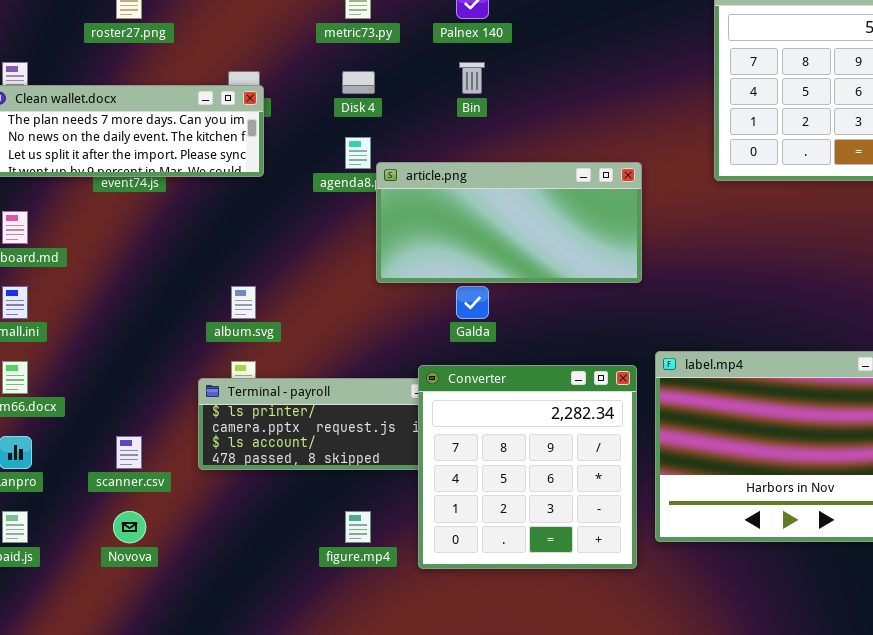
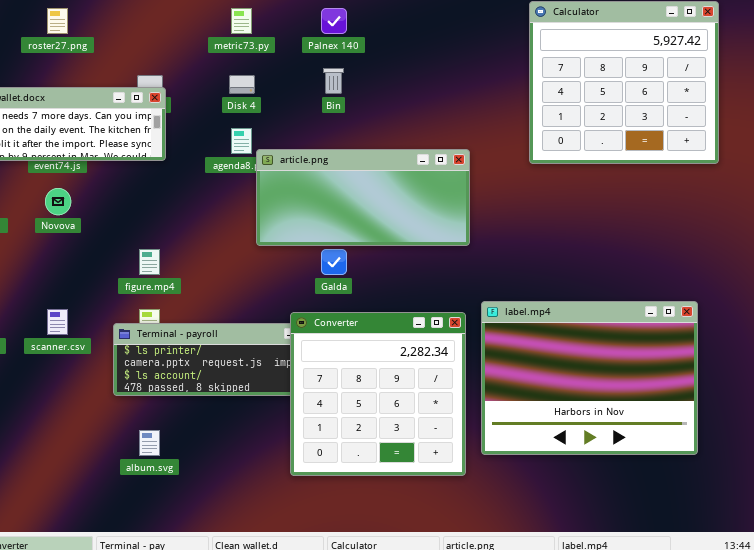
album.svg: [231,286,256,319] -> [139,430,160,456], moved
scanner.csv: [116,436,142,469] -> [47,309,68,335], moved
Novova: [113,511,146,543] -> [45,188,71,215], moved
figure.mp4: [345,511,371,543] -> [139,249,160,275], moved

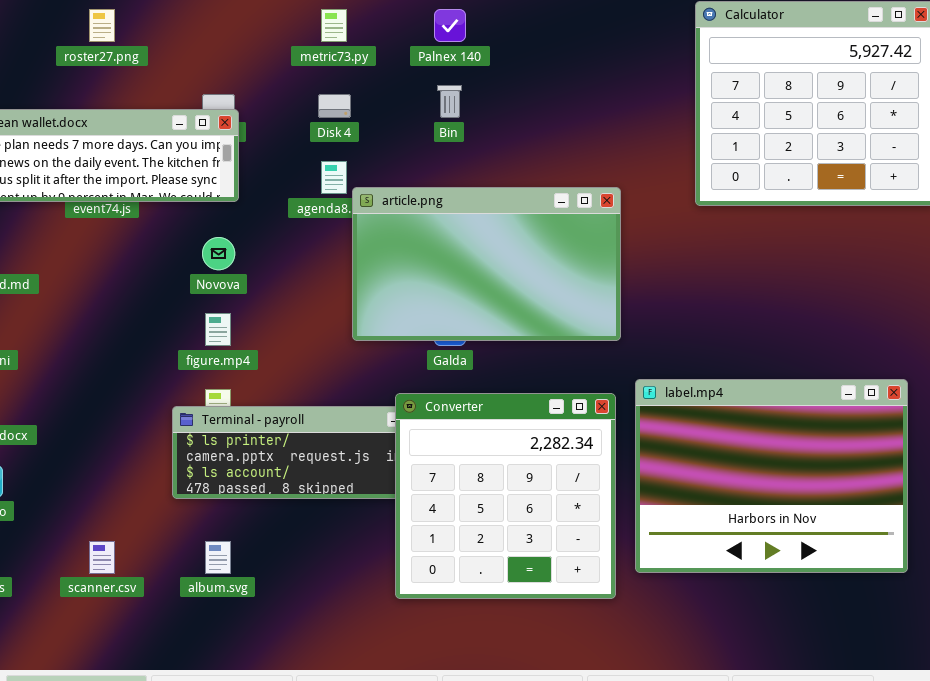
article.png: [256,149,470,246] -> [352,187,621,341], resized
Novova: [45,188,71,215] -> [202,237,235,270], moved
scanner.csv: [47,309,68,335] -> [89,541,115,574], moved

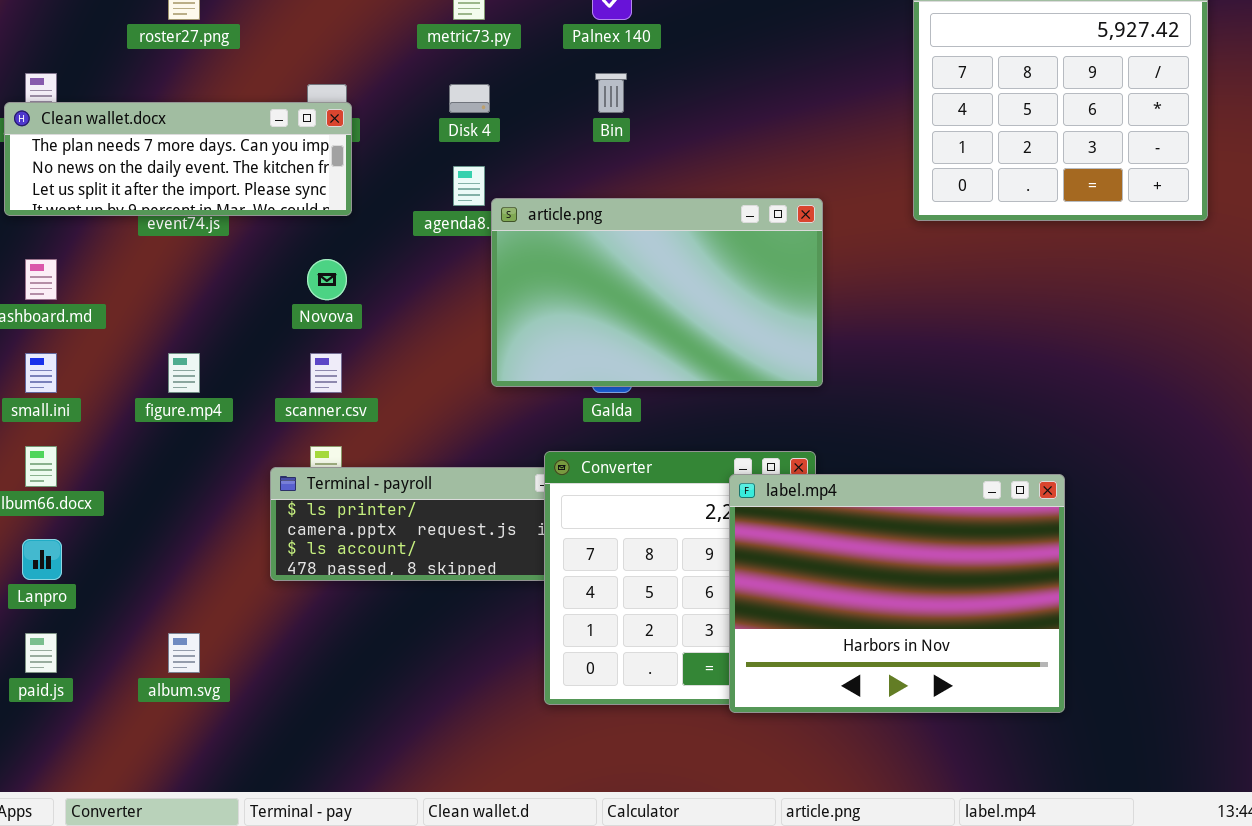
figure.mp4: [205,313,231,346] -> [168,353,200,393], moved
label.mp4: [635,379,908,573] -> [729,474,1065,713], moved
scanner.csv: [89,541,115,574] -> [310,353,342,393], moved
album.svg: [205,541,231,574] -> [168,633,200,673], moved

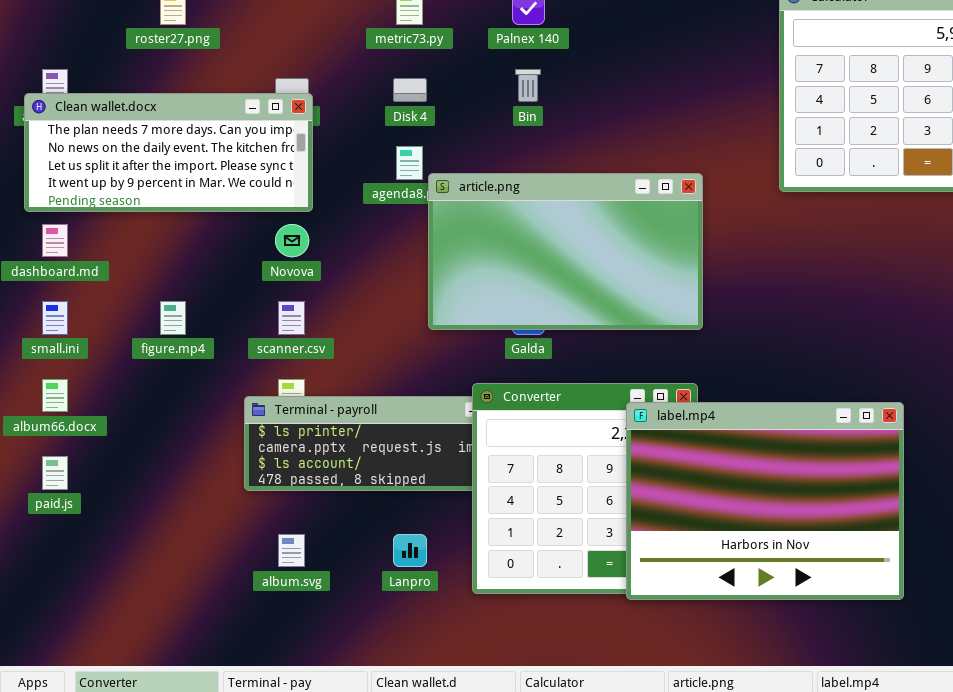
Clean wallet.docx: [4,102,352,216] -> [24,93,313,212], resized
Lanpro: [22,539,62,580] -> [393,534,427,567], moved
paid.js: [25,633,57,673] -> [42,456,68,490], moved
album.svg: [168,633,200,673] -> [278,534,305,567], moved

